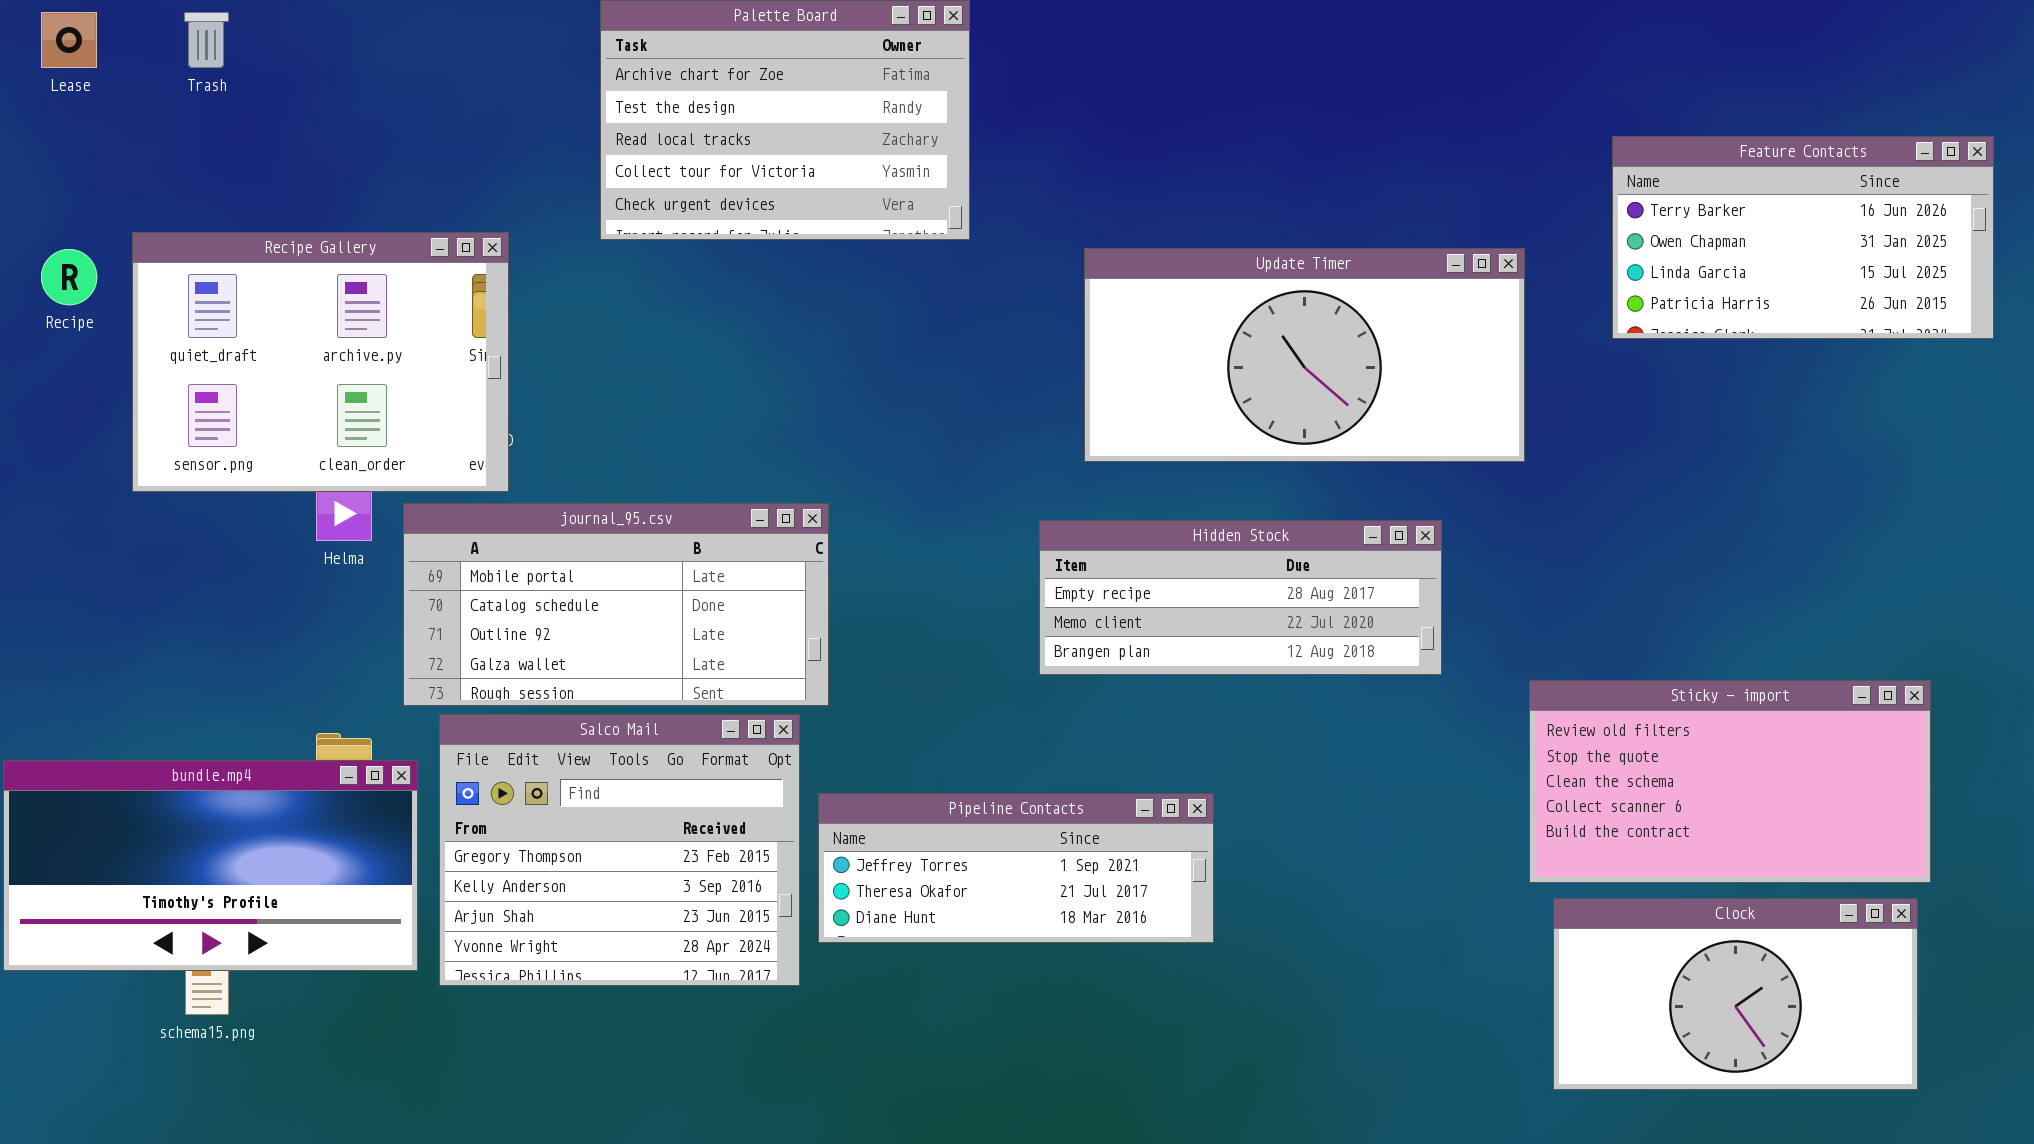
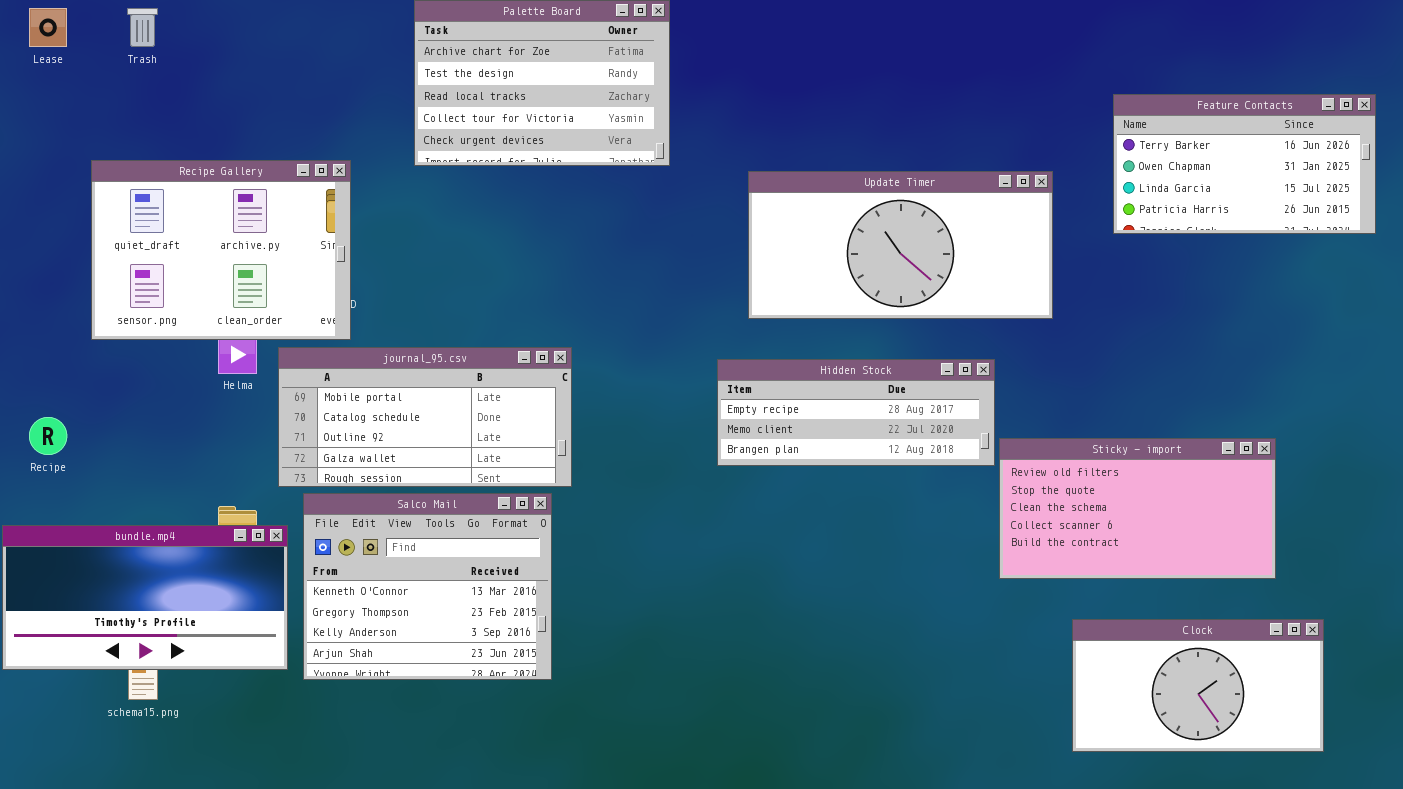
Recipe: [41,249,97,305] -> [29,417,67,455], moved
Sticky - import: [1529,680,1931,883] -> [999,438,1276,579], moved
Salco Mail: [439,714,800,986] -> [303,493,552,680], scrolled up 1 row
Pipeline Contacts: [818,793,1214,943] -> none, closed

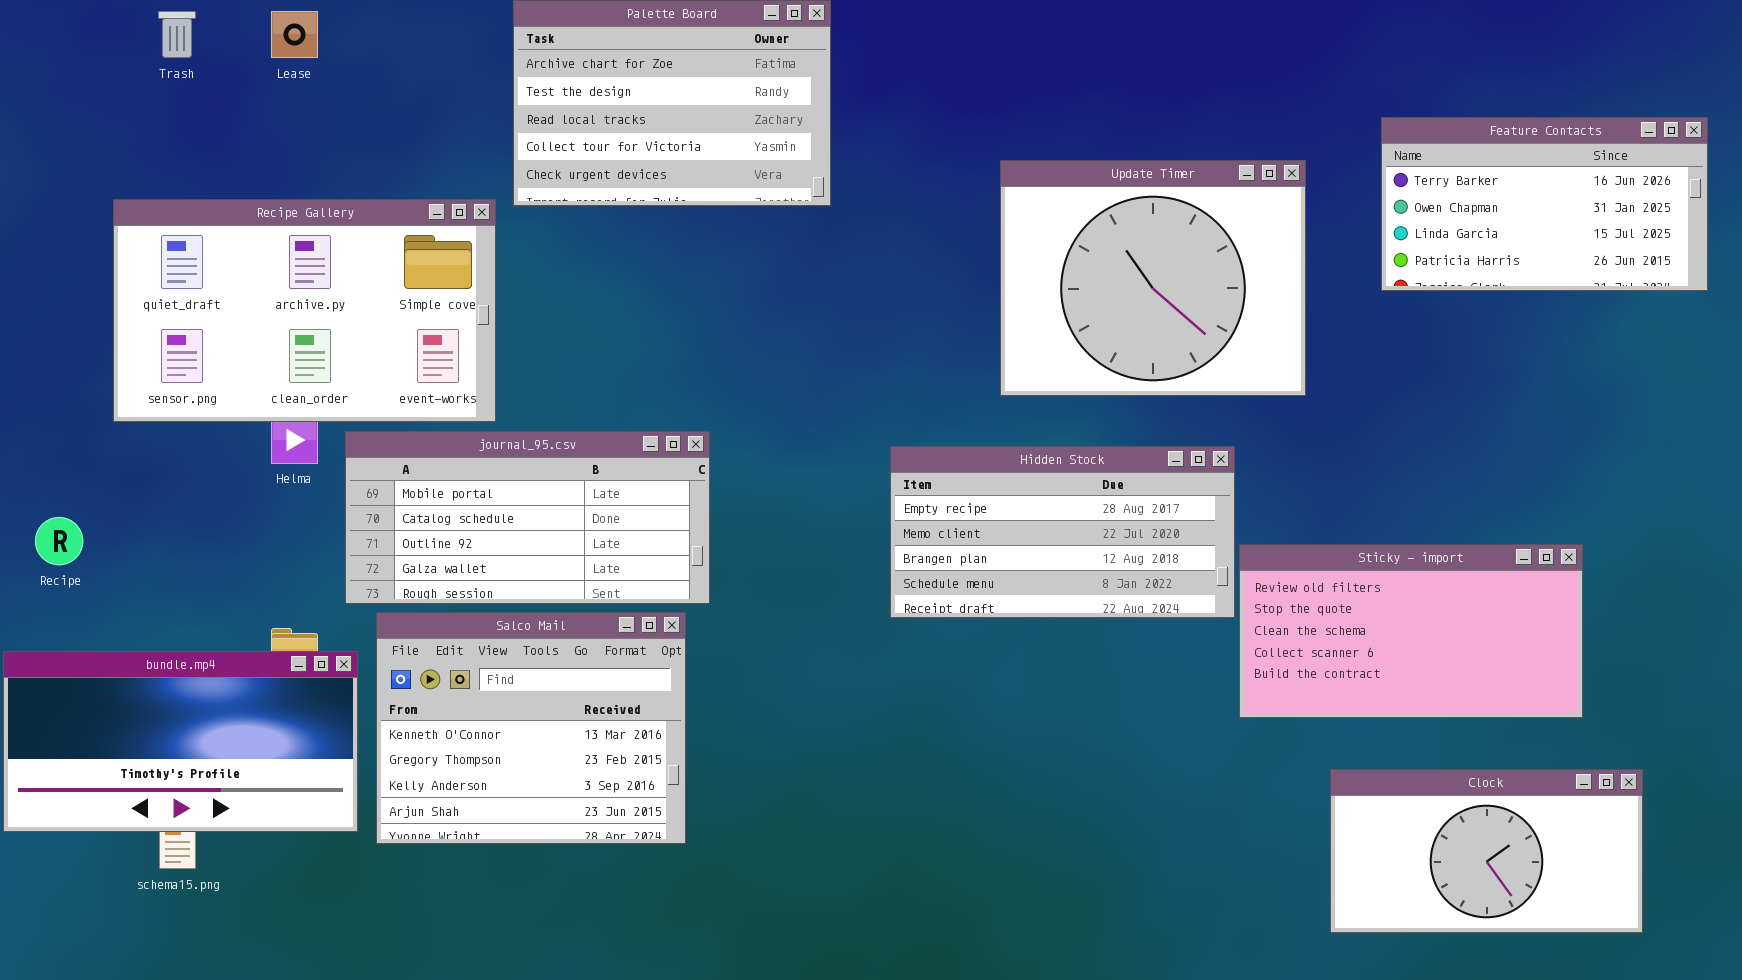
Lease: [29,8,67,47] -> [271,11,318,58], moved
Recipe Gallery: [91,160,351,340] -> [113,199,496,422], resized
Update Timer: [748,171,1053,319] -> [1000,160,1306,396], resized
Hidden Stock: [717,359,995,466] -> [890,446,1235,618], resized

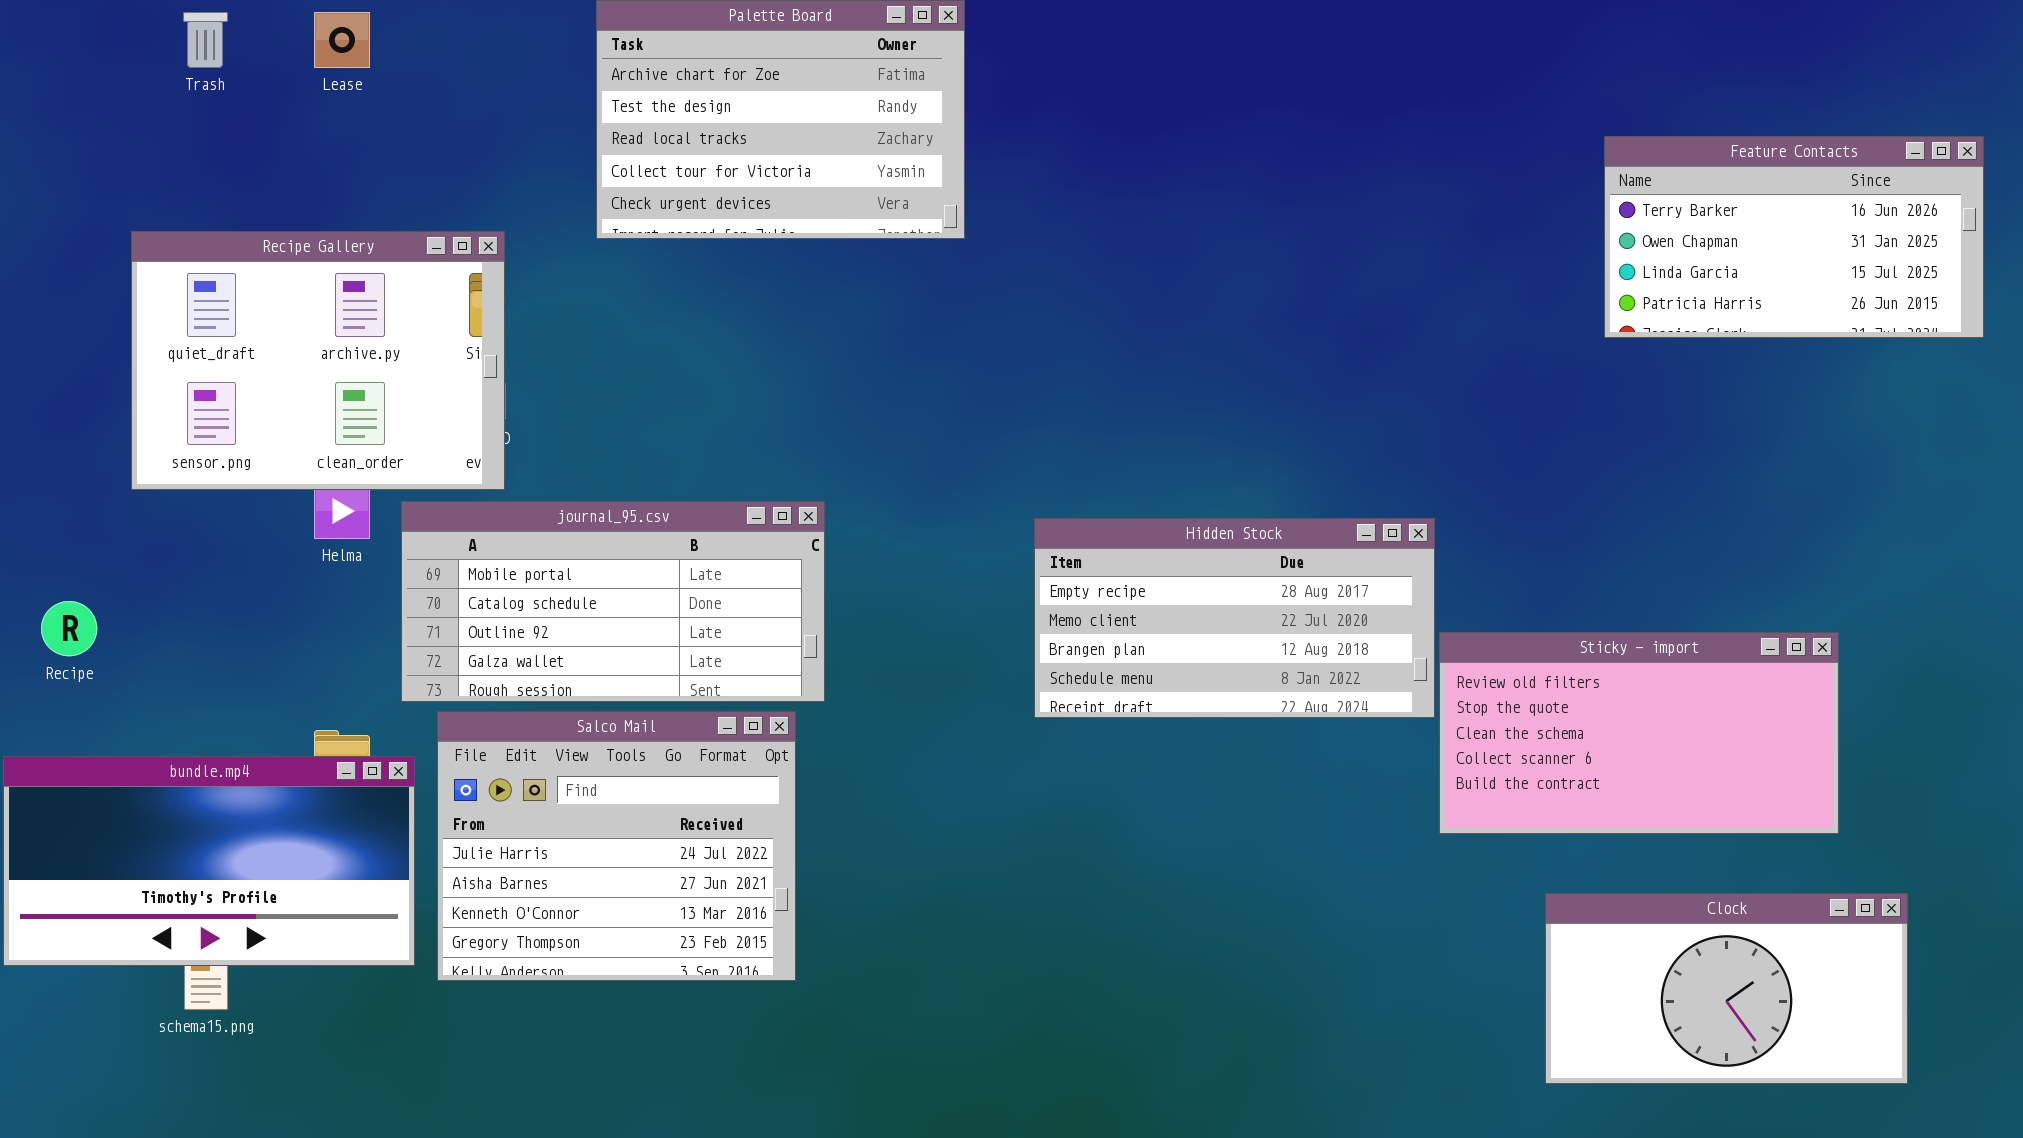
Update Timer: [1000,160,1306,396] -> none, closed
Recipe Gallery: [113,199,496,422] -> [131,231,505,490], resized
Salco Mail: [376,612,686,844] -> [437,711,796,981], scrolled up 2 rows

